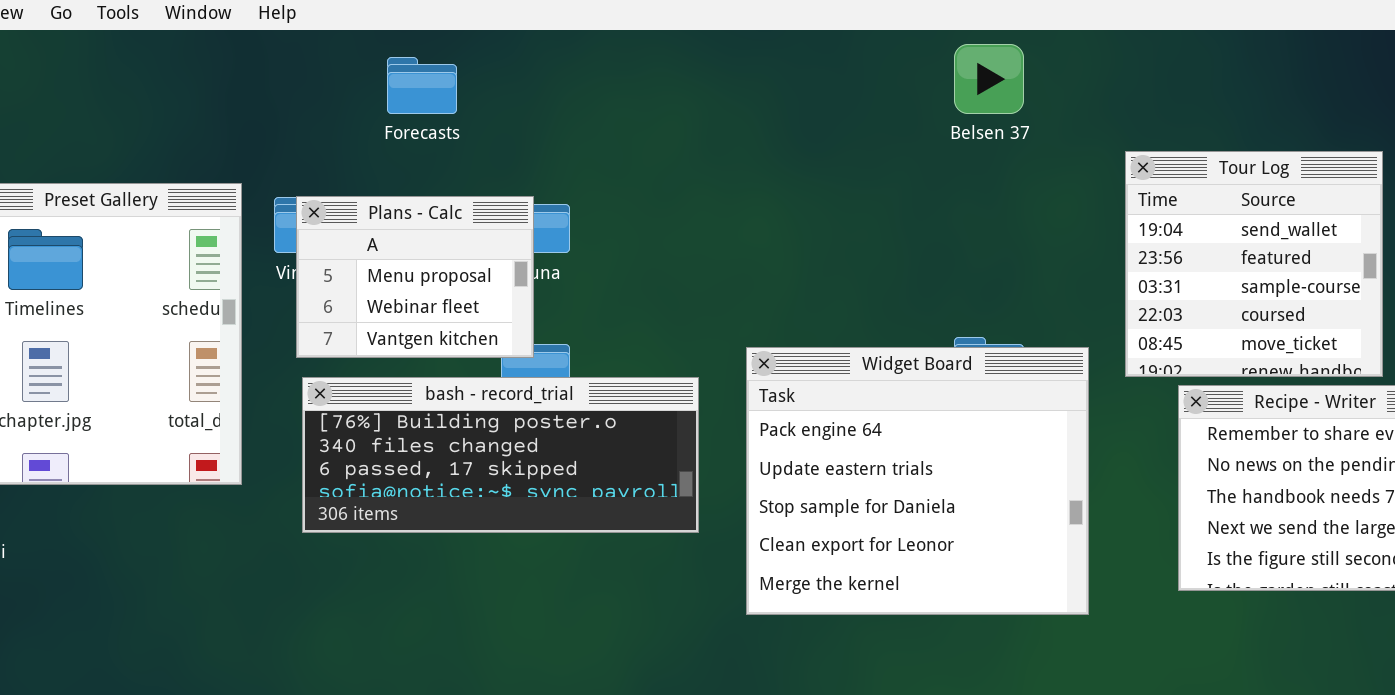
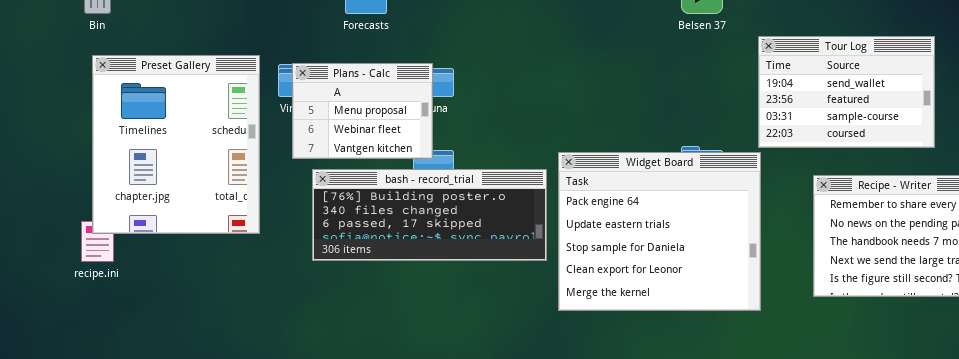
Tour Log: [1125,151,1383,377] -> [758,36,935,148], resized
bash - record_trial: [302,377,699,533] -> [312,169,547,261], moved

